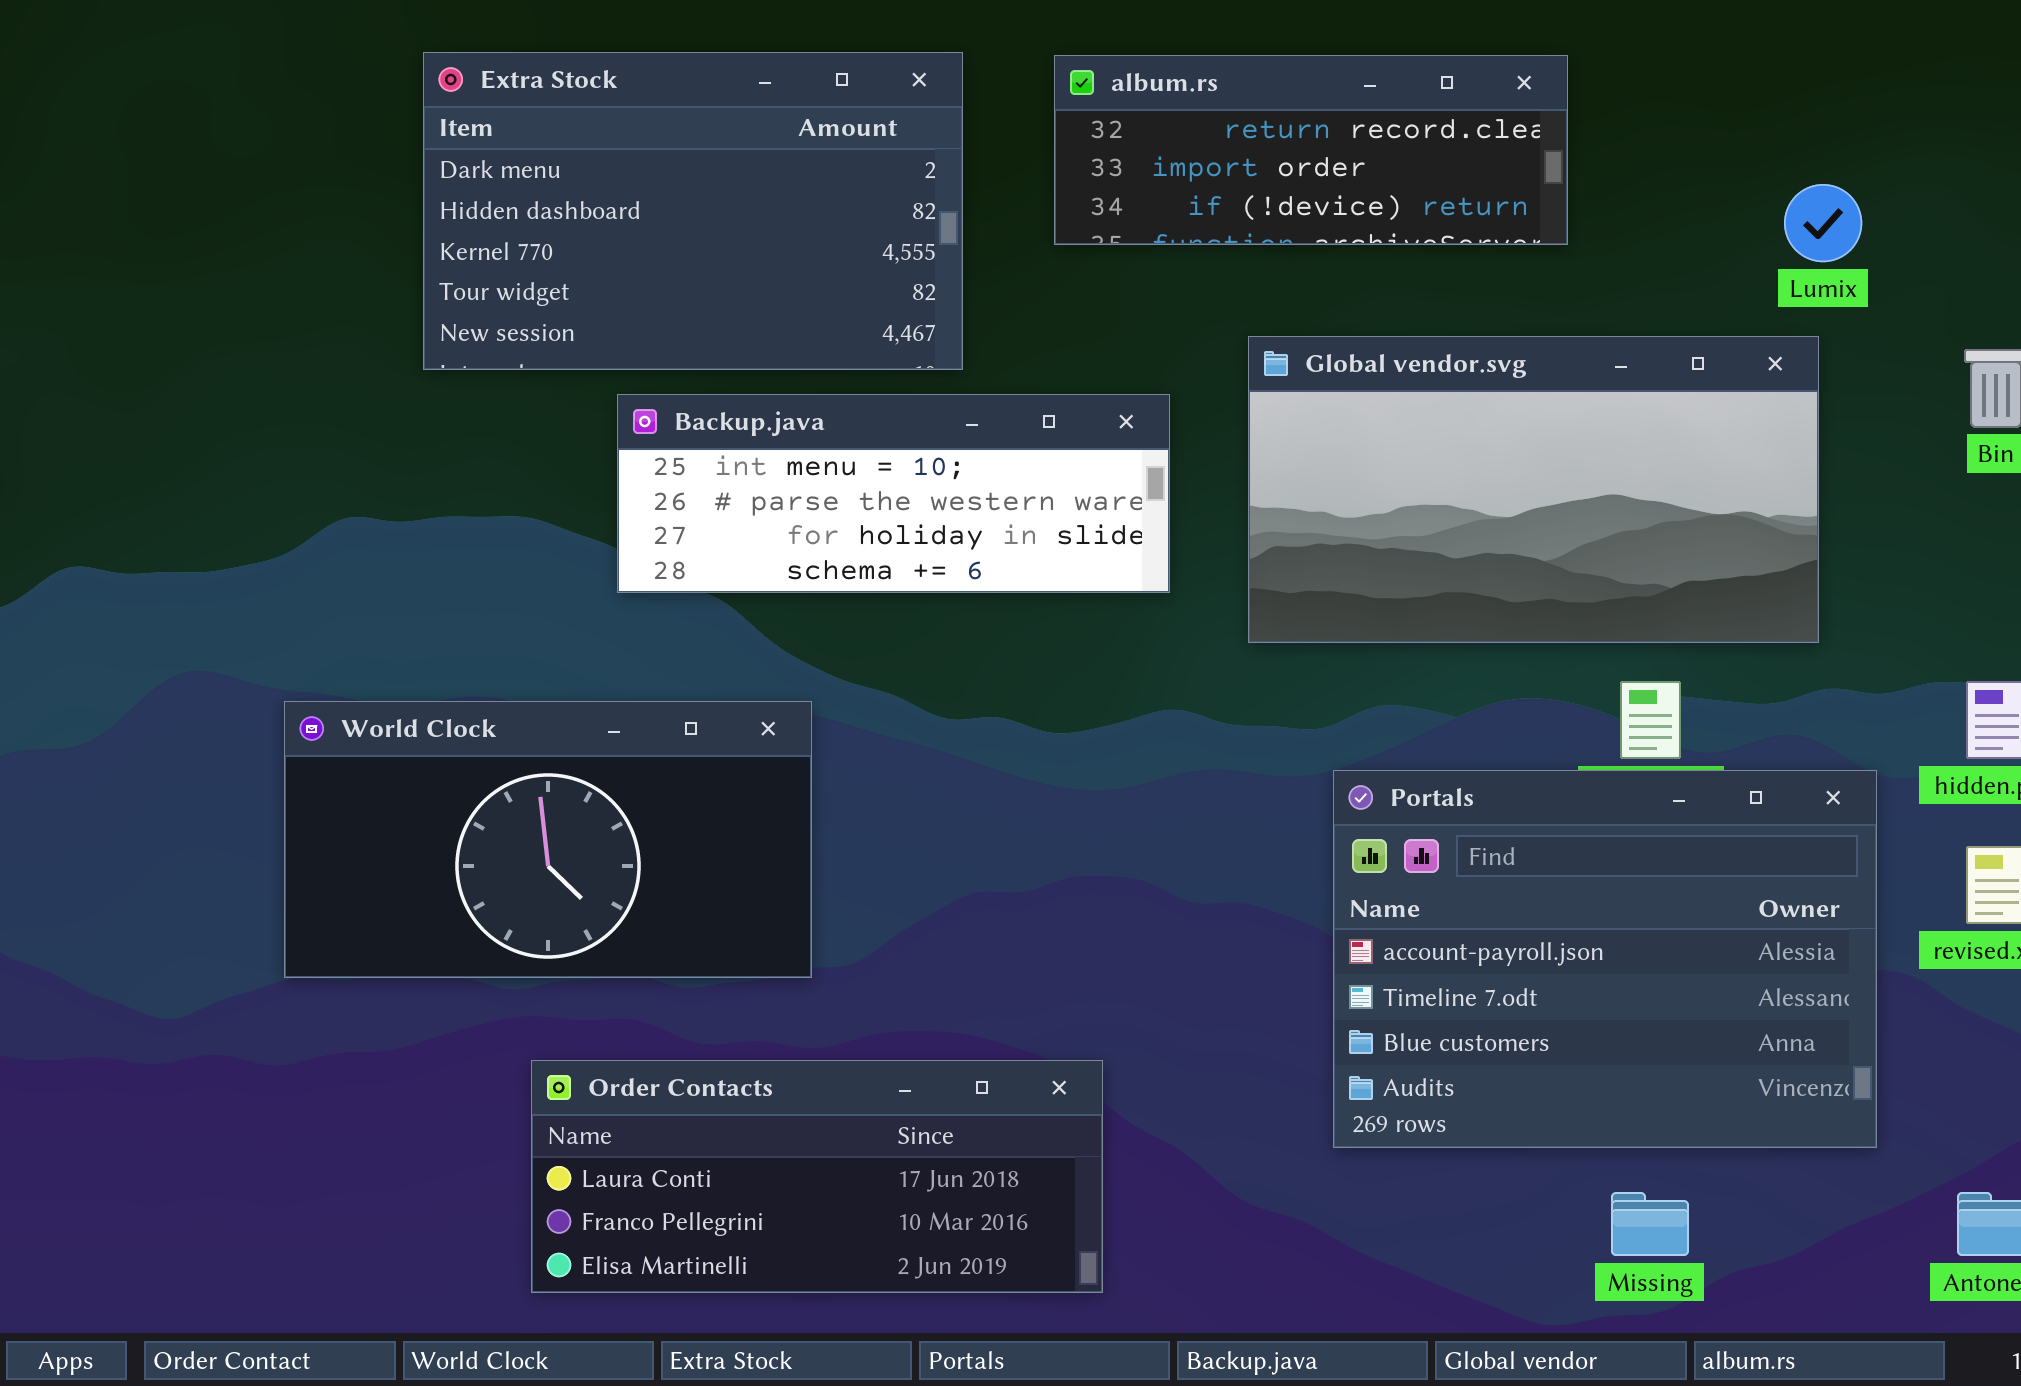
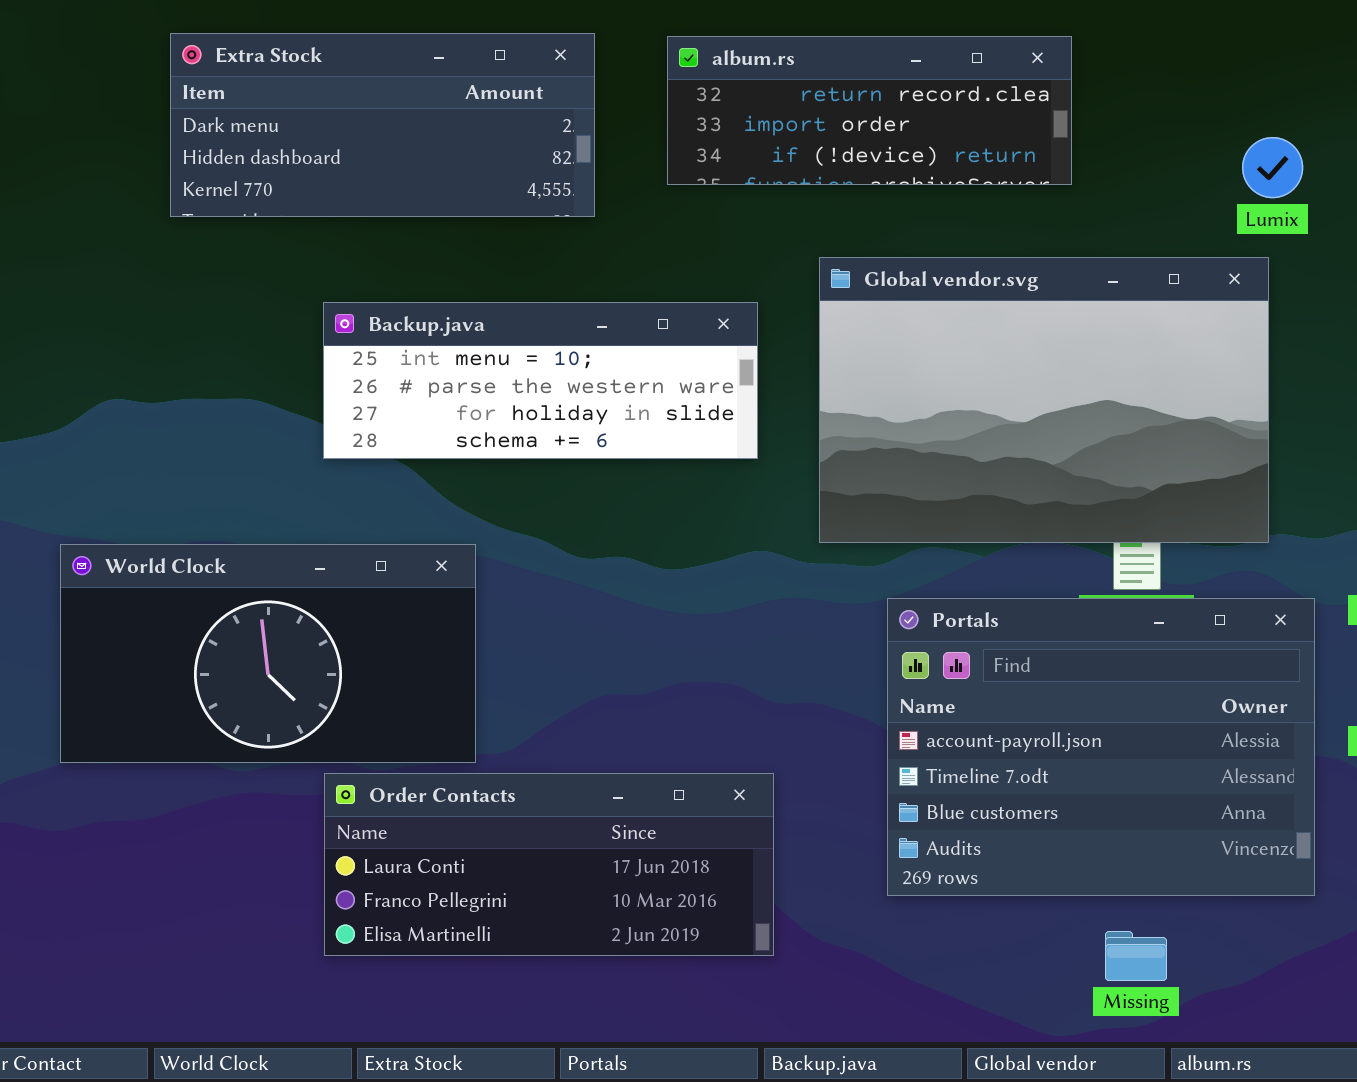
Extra Stock: [423,52,963,370] -> [170,33,595,217], resized
Global vendor.svg: [1248,336,1819,643] -> [819,257,1269,543], resized
Order Contacts: [531,1060,1103,1293] -> [324,773,774,956], moved

